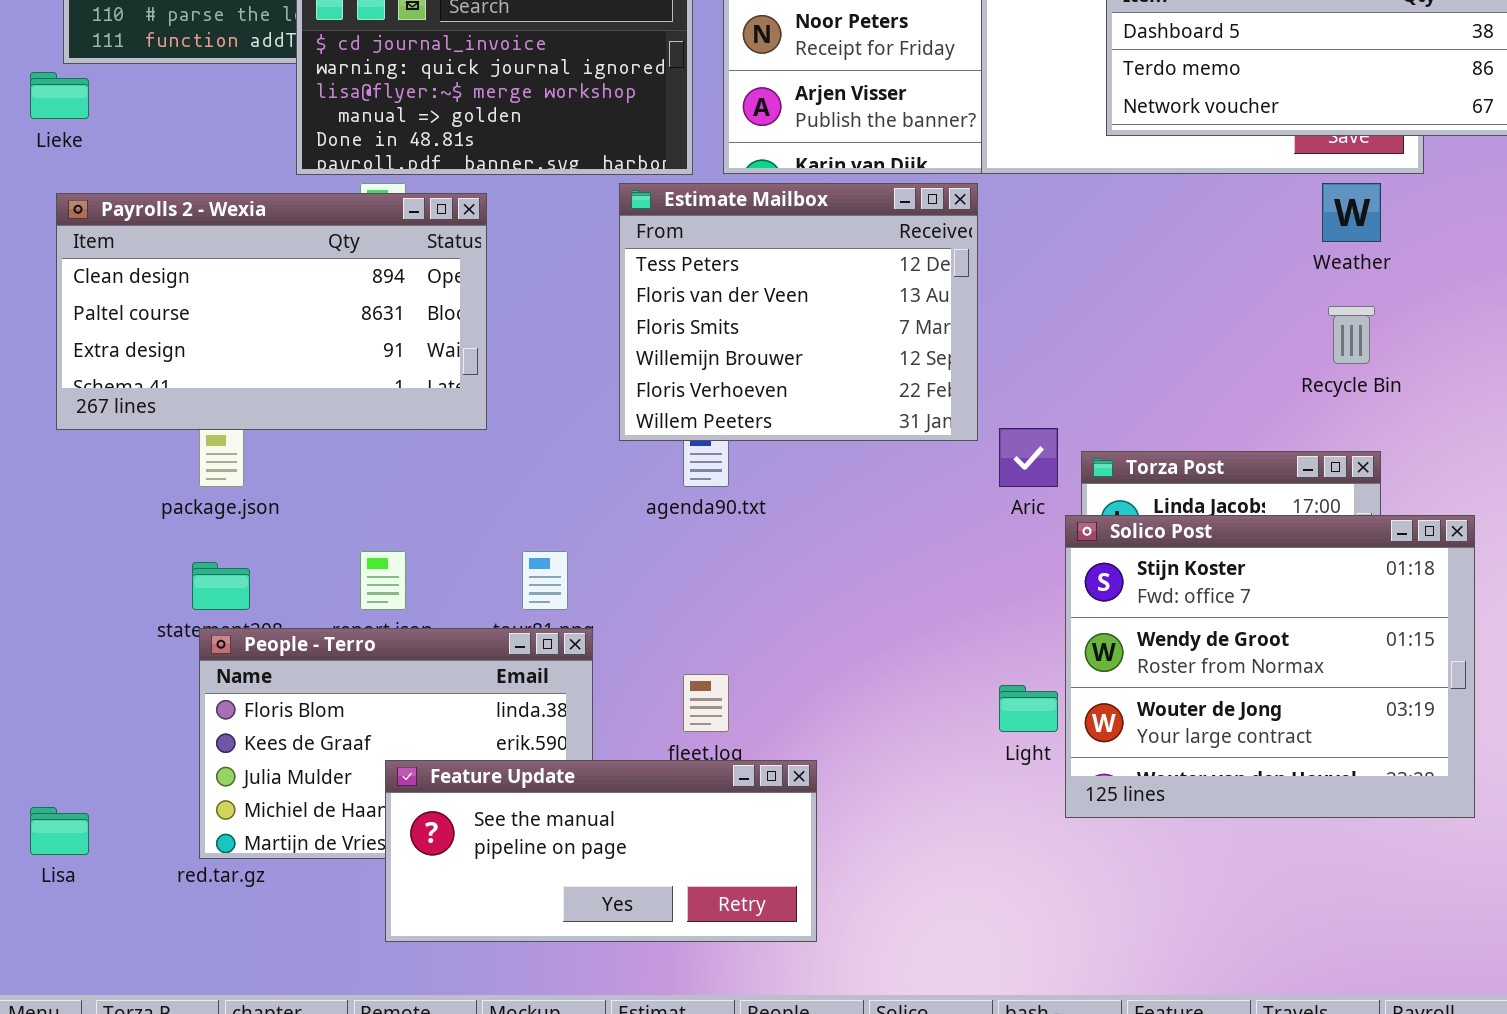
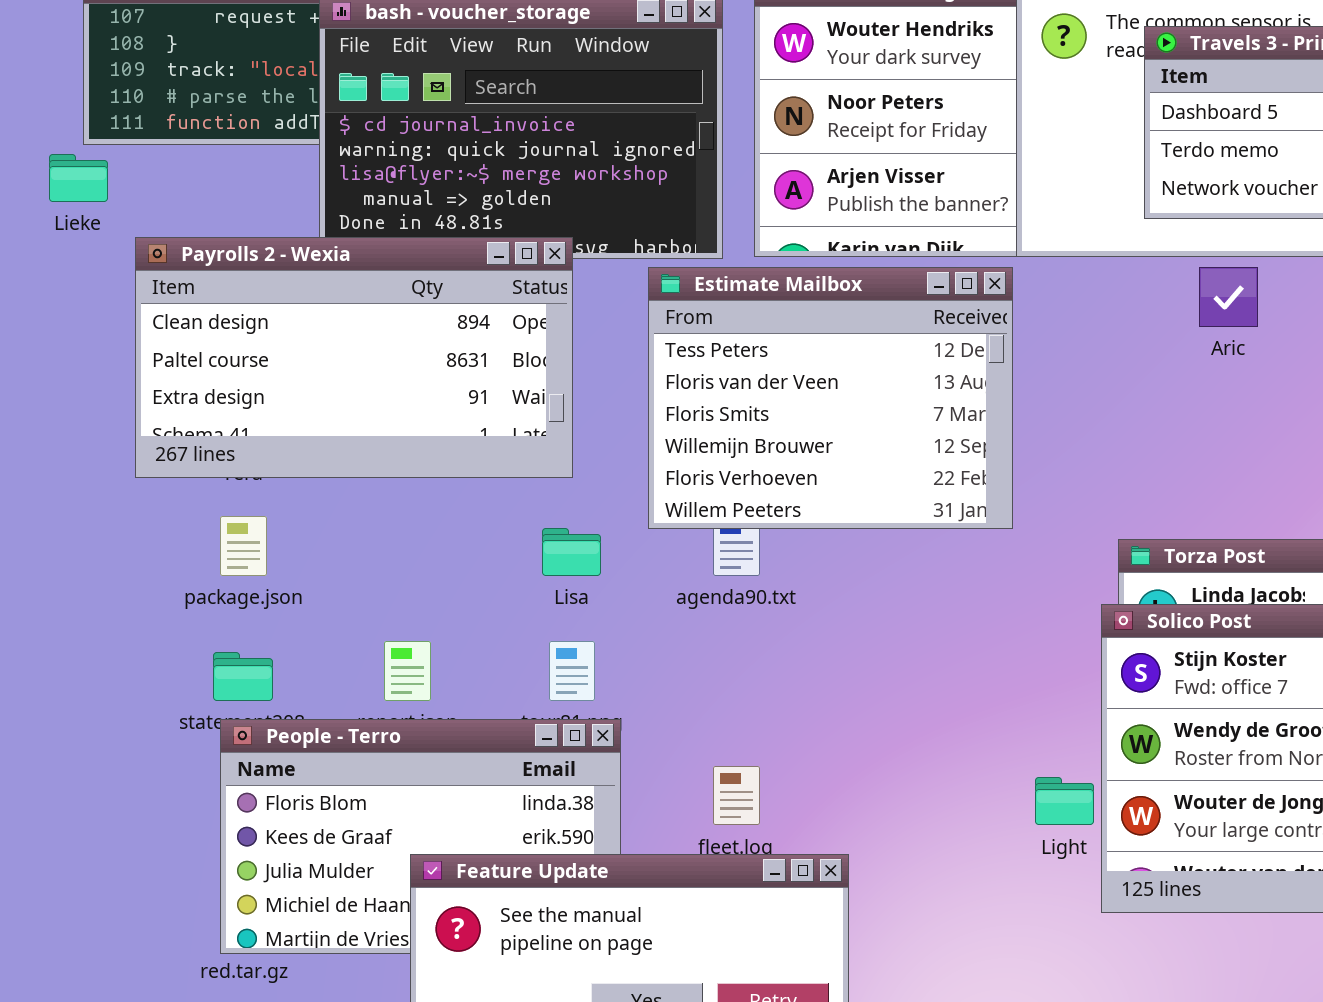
Payrolls 2 - Wexia: [56,193,487,430] -> [135,237,573,478], moved
Aric: [999,428,1058,487] -> [1199,267,1258,327], moved
Lisa: [30,807,89,855] -> [542,528,601,576], moved

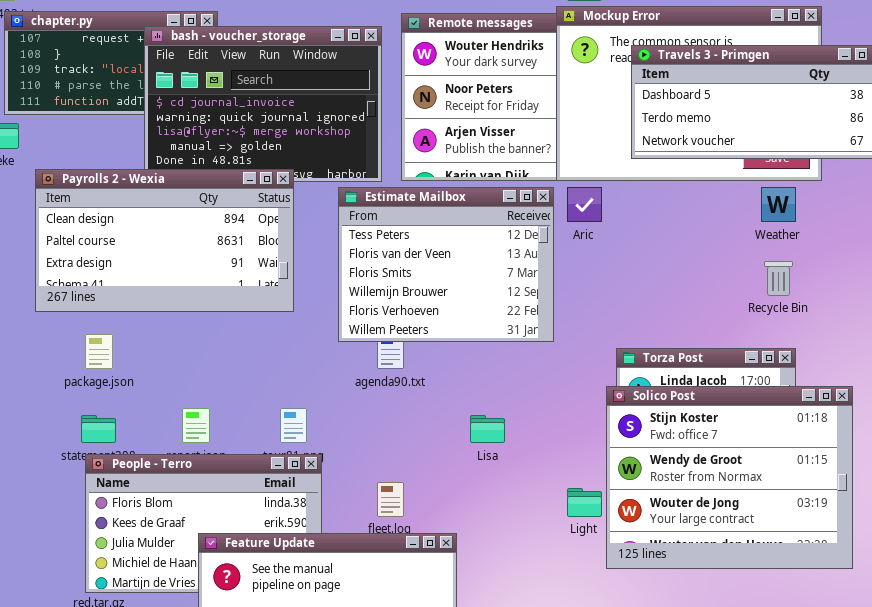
Aric: [1199,267,1258,327] -> [567,187,602,222], moved
Lisa: [542,528,601,576] -> [470,415,505,443], moved

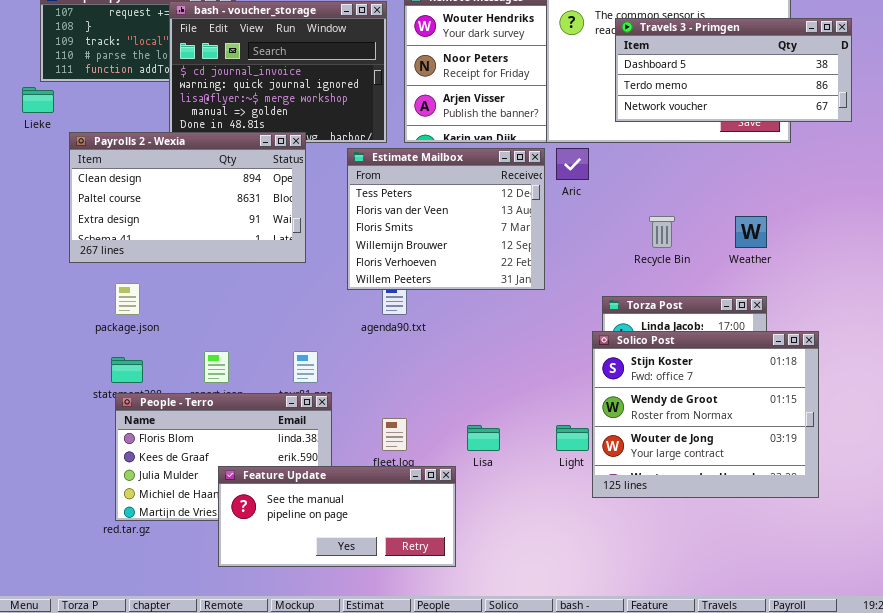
Weather: [761,187,796,222] -> [735,216,767,248], moved
Recycle Bin: [764,261,793,296] -> [649,216,675,248], moved
Lisa: [470,415,505,443] -> [467,425,500,451], moved

